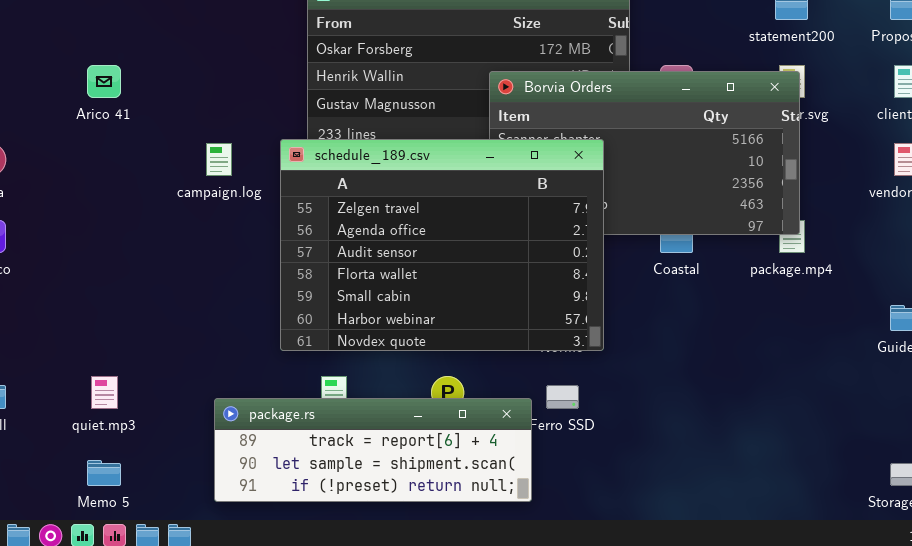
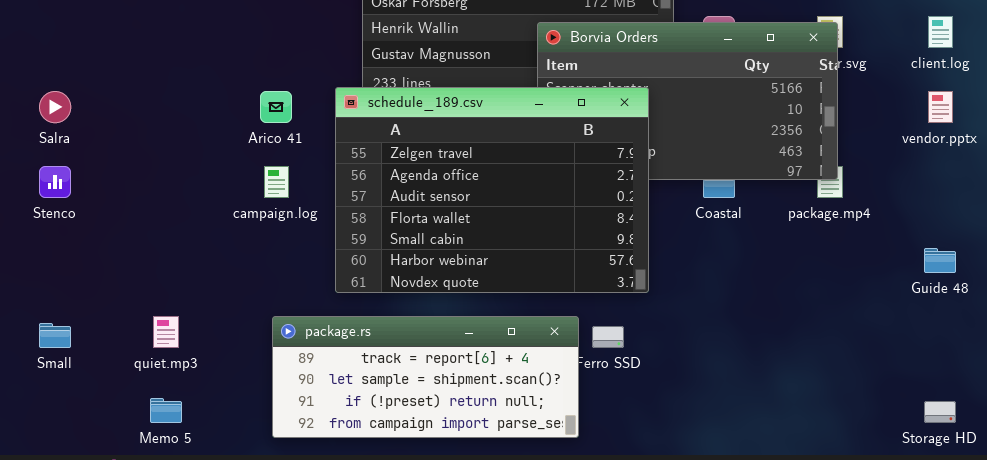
Arico 41: [87,65,121,98] -> [260,91,292,123], moved
campaign.log: [206,143,232,176] -> [264,166,289,198], moved
package.rs: [214,398,532,502] -> [272,316,579,438], resized

